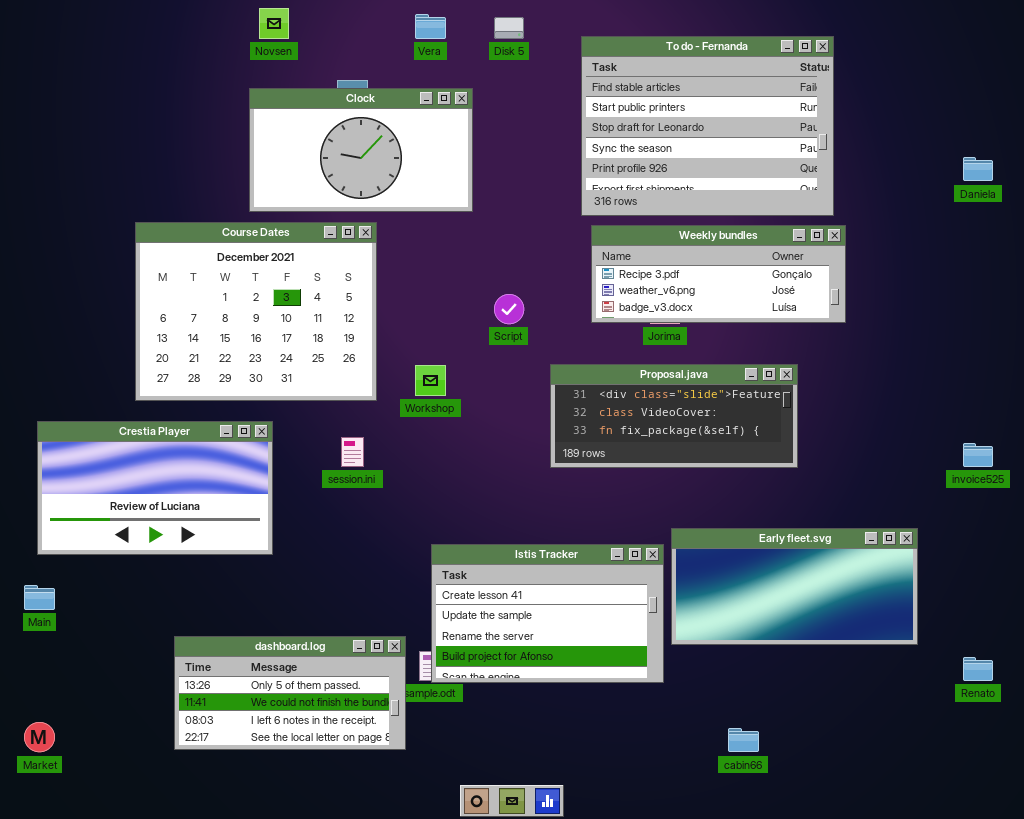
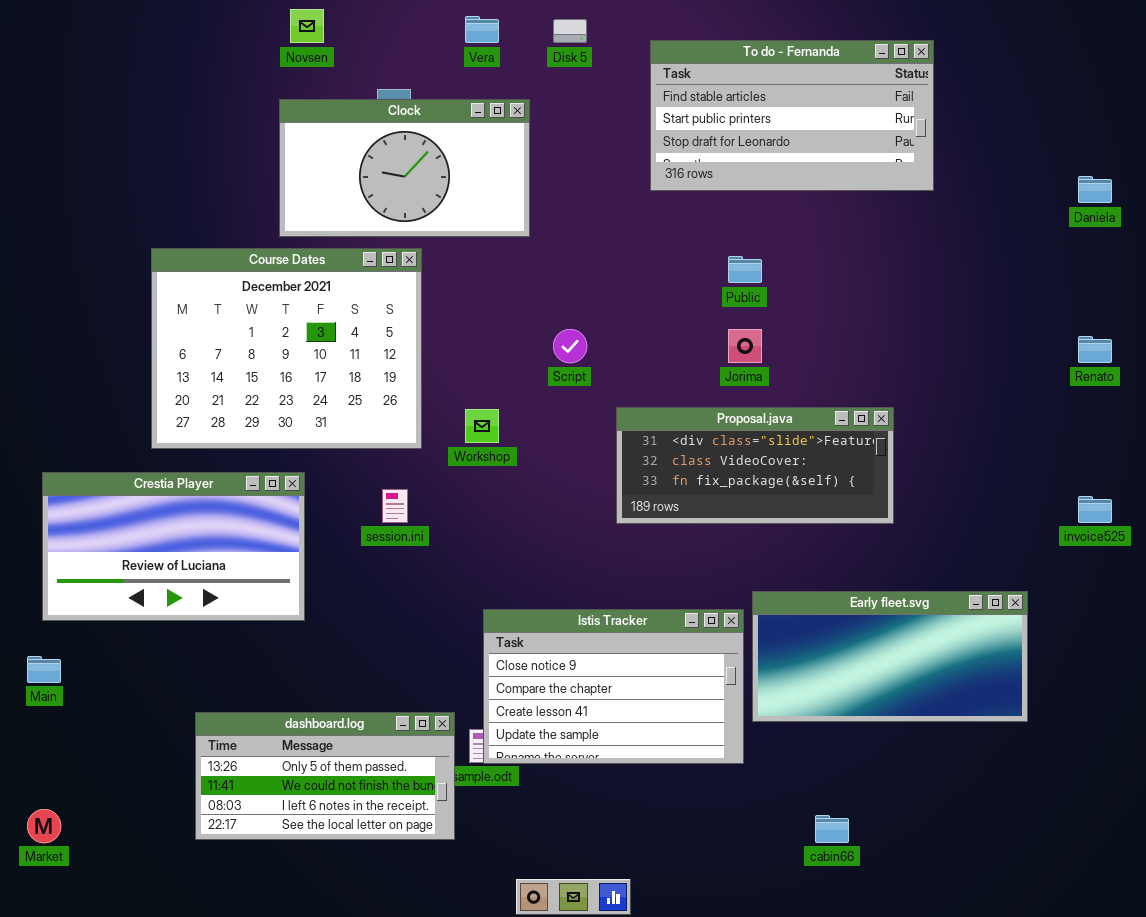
To do - Fernanda: [581,36,834,216] -> [650,40,934,191], resized
Weekly bundles: [591,225,846,323] -> none, closed
Istis Tracker: [431,544,664,683] -> [483,609,744,764], scrolled up 2 rows
Renato: [963,657,993,681] -> [1078,336,1112,363], moved

